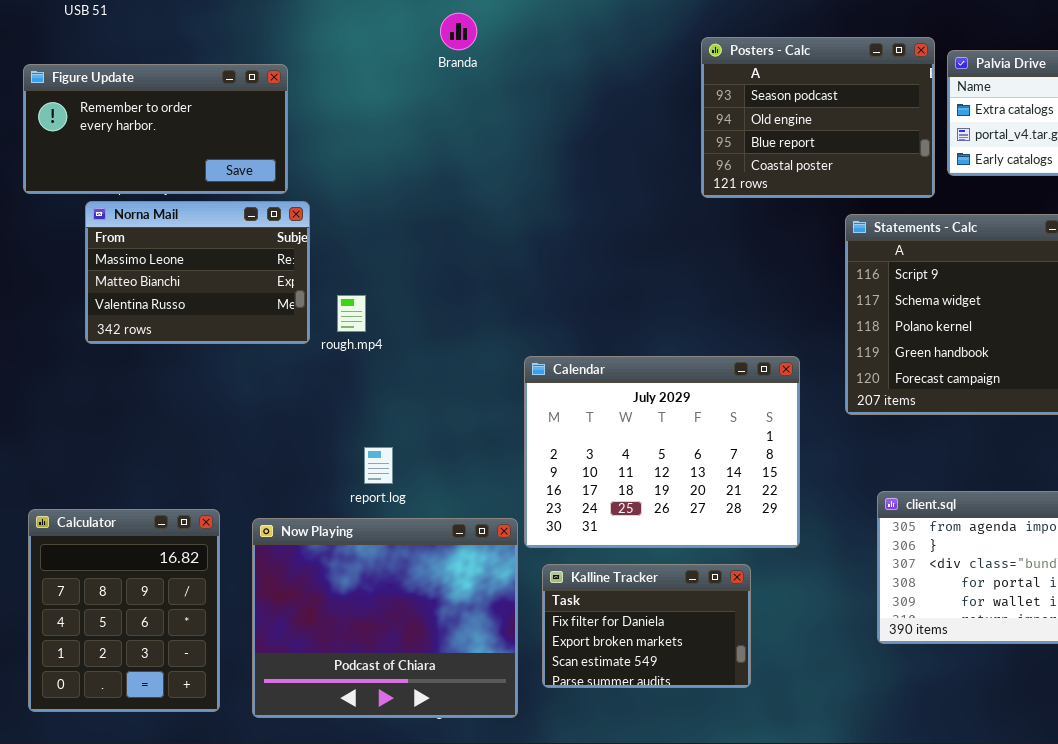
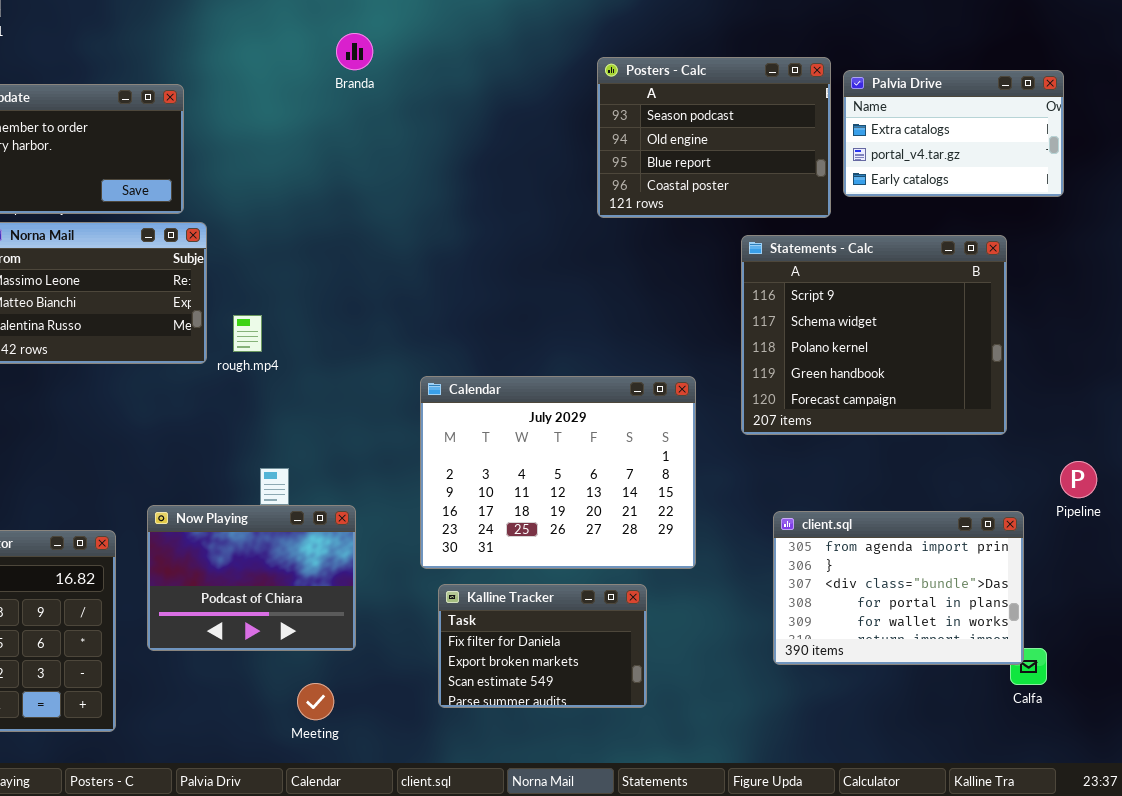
Now Playing: [252,518,518,718] -> [147,505,356,651], moved, resized

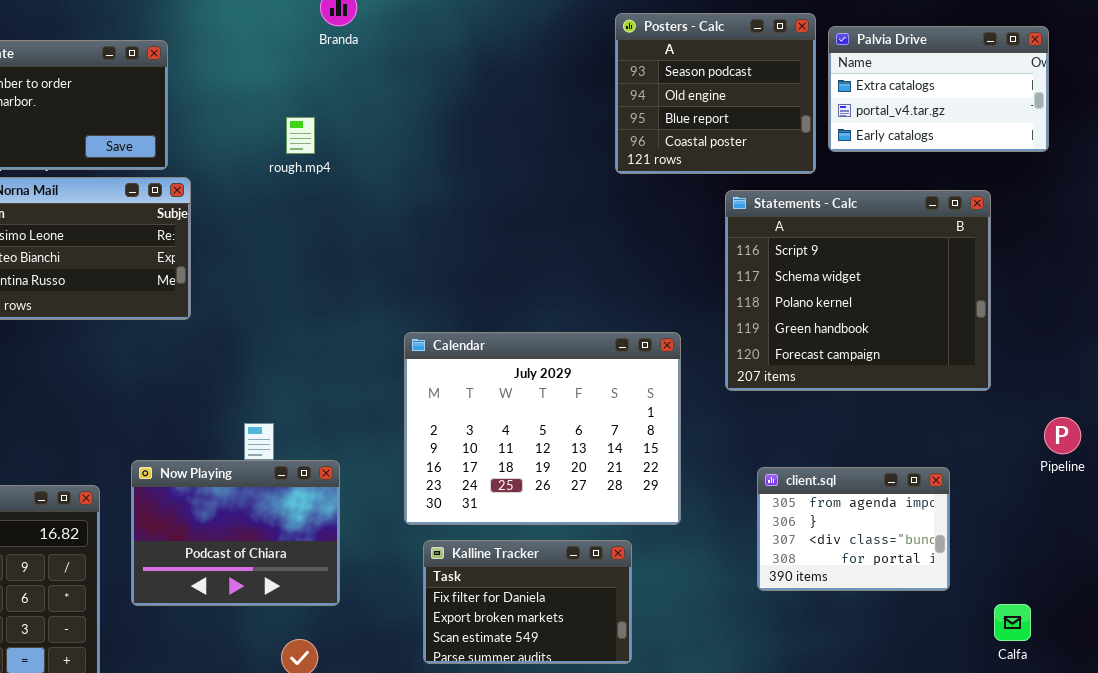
Posters - Calc: [597,57,831,218] -> [615,13,816,174], resized
rough.mp4: [233,315,262,352] -> [286,117,315,154], moved
client.sql: [773,511,1024,665] -> [757,467,950,591], resized

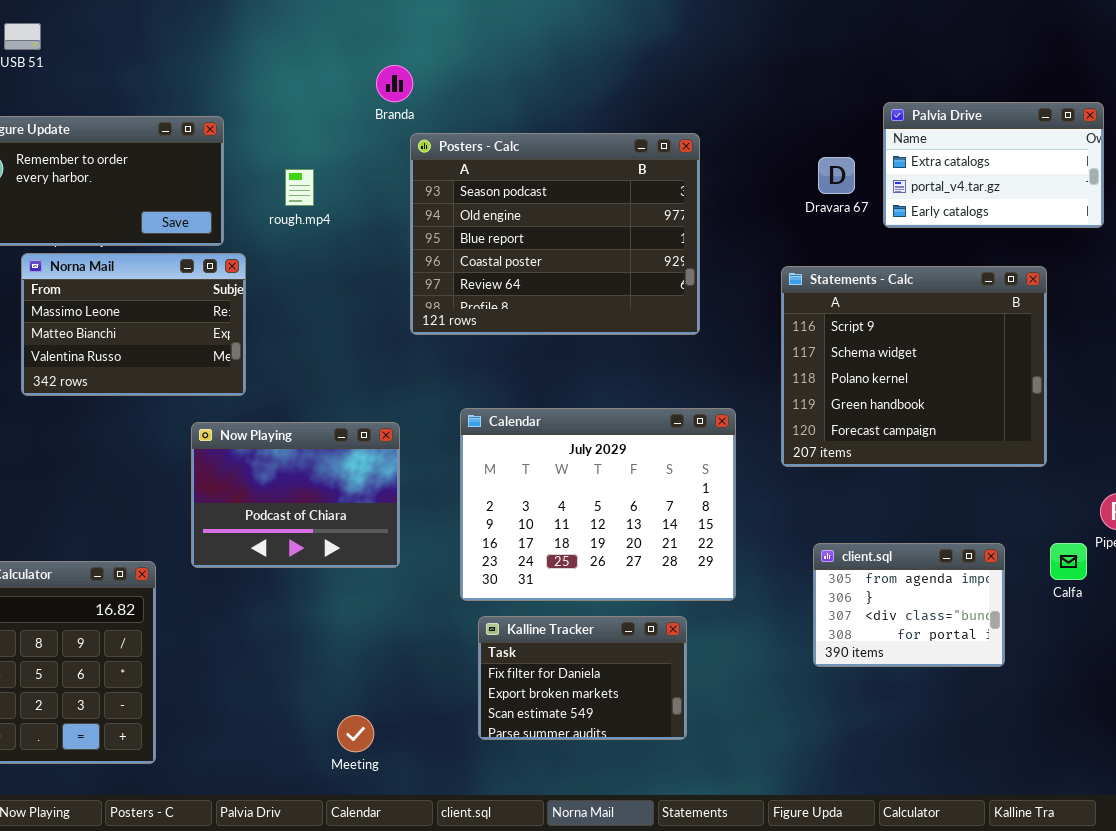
Posters - Calc: [615,13,816,174] -> [410,133,700,335], moved, resized
rough.mp4: [286,117,315,154] -> [285,169,314,206], moved
Now Playing: [131,460,340,606] -> [191,422,400,568], moved
Calfa: [994,604,1031,641] -> [1050,543,1087,580], moved

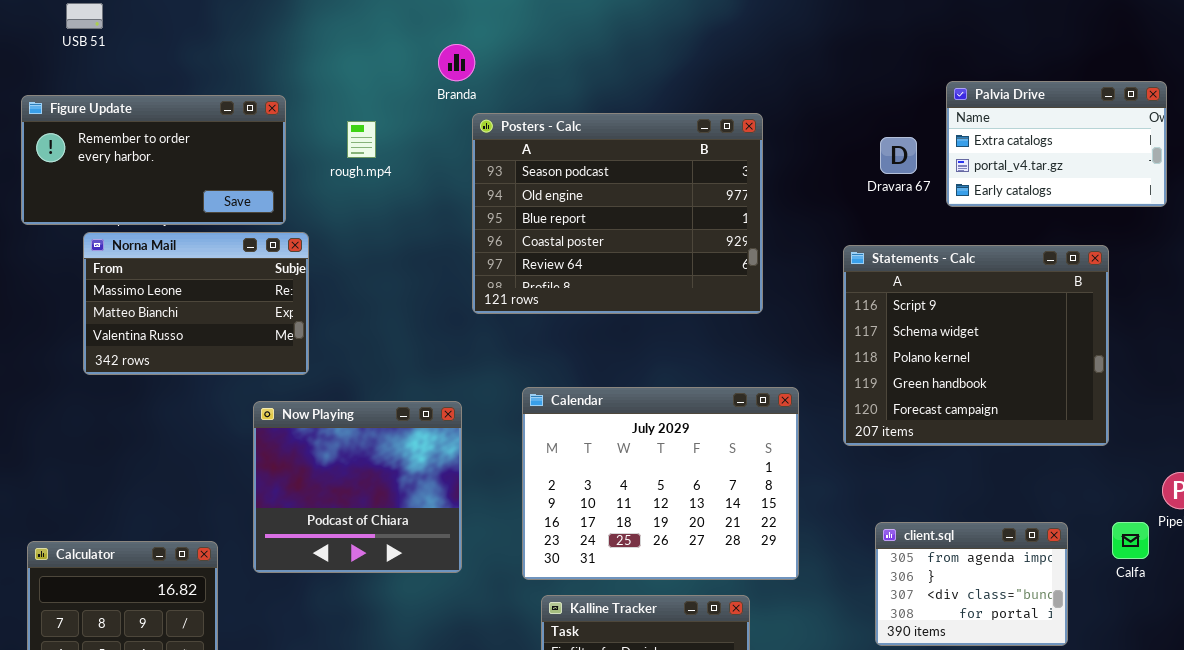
rough.mp4: [285,169,314,206] -> [347,121,376,158], moved
Now Playing: [191,422,400,568] -> [253,401,462,573], resized

